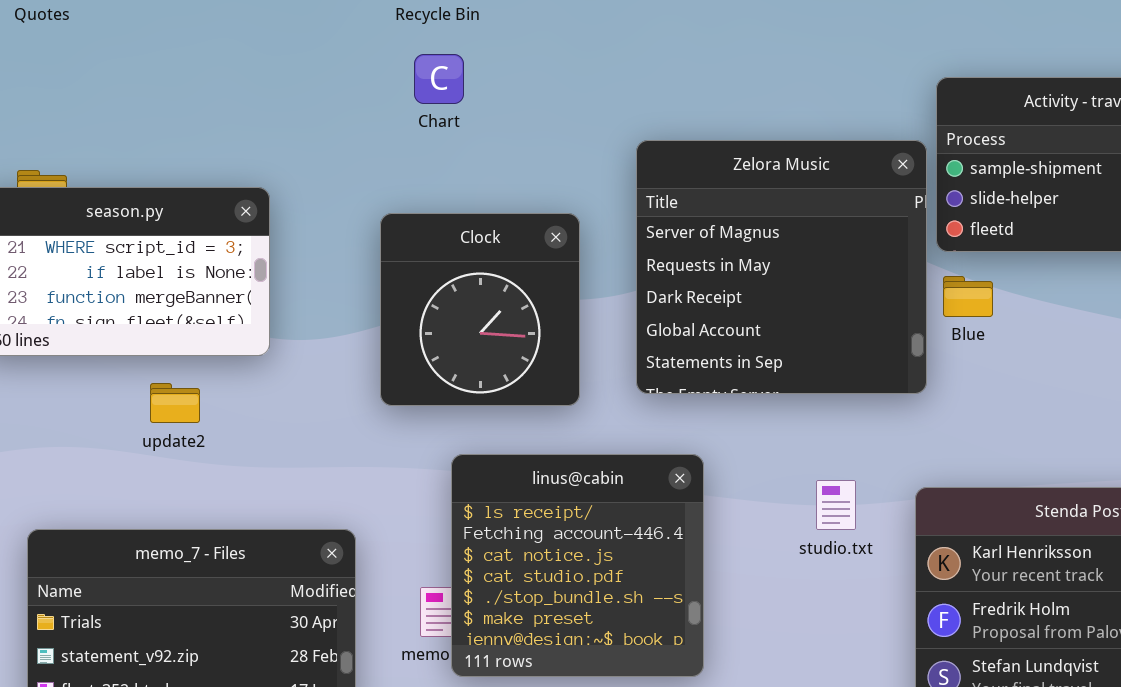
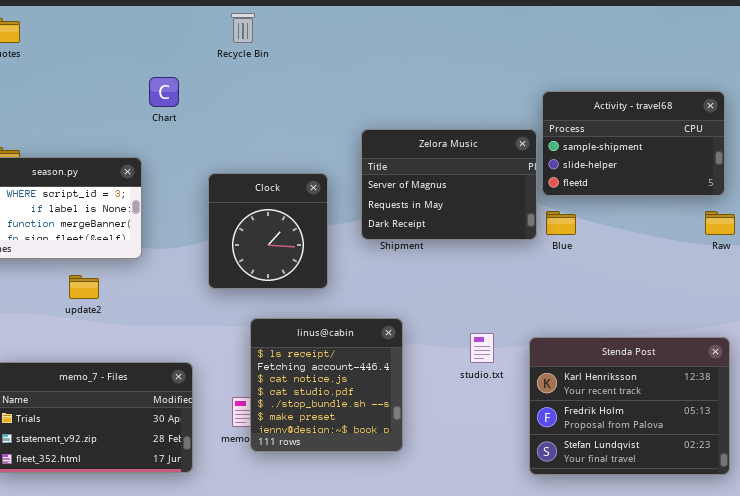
Chart: [414,54,464,104] -> [149,77,179,107], moved
Zelora Music: [636,140,927,394] -> [361,129,537,240], resized

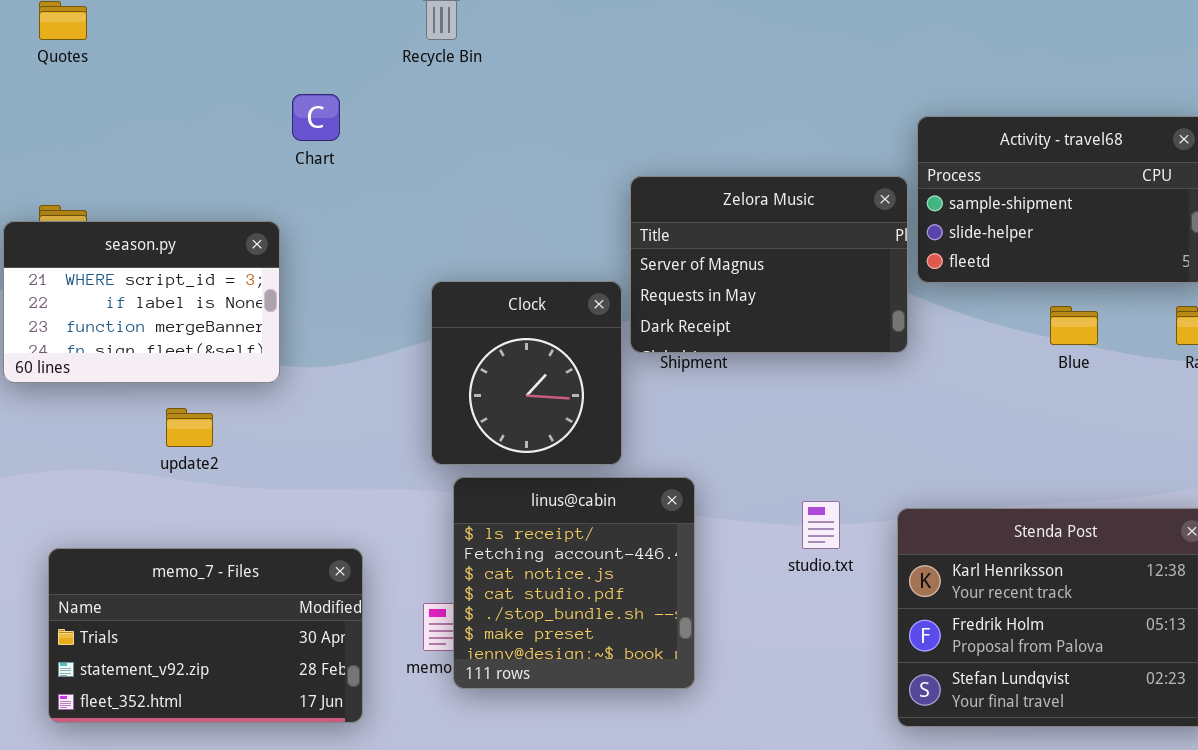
Clock: [208,173,328,289] -> [431,281,622,465], moved
Blue: [546,211,576,235] -> [1050,306,1098,345], moved

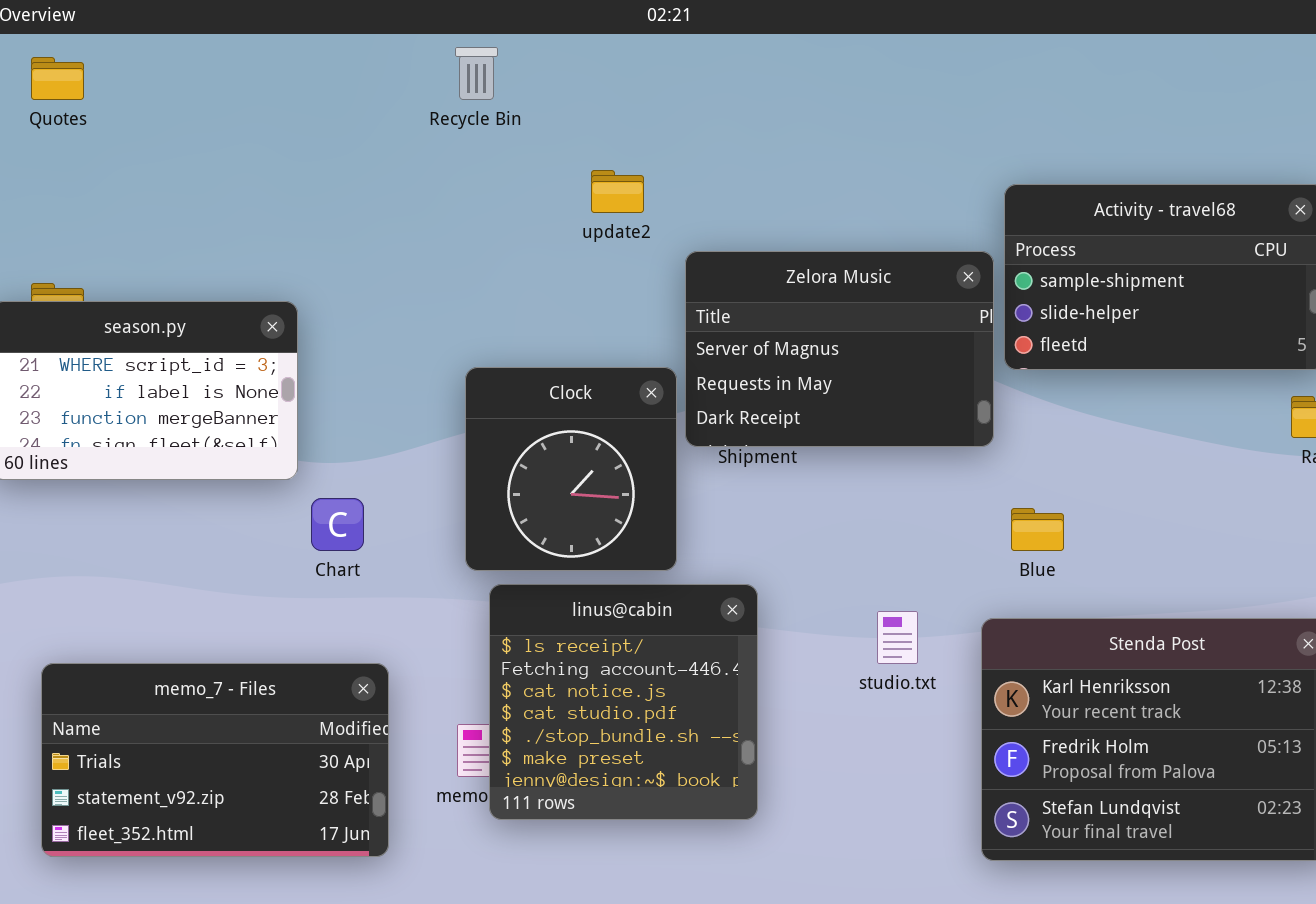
Chart: [292,94,340,141] -> [311,498,364,551], moved
Blue: [1050,306,1098,345] -> [1011,508,1064,551], moved
update2: [166,408,213,447] -> [591,170,644,213], moved

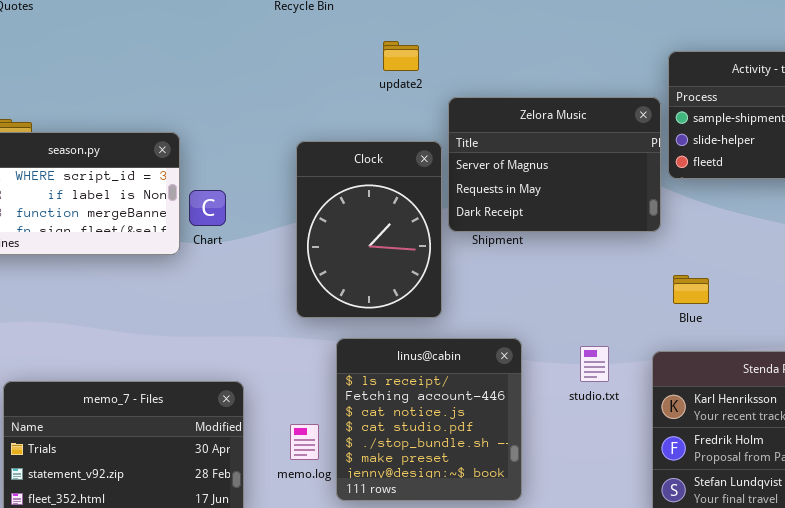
Clock: [465,367,677,571] -> [296,141,442,318], resized
Chart: [311,498,364,551] -> [189,190,226,226], moved
linus@cabin: [489,584,758,820] -> [336,338,522,501], moved

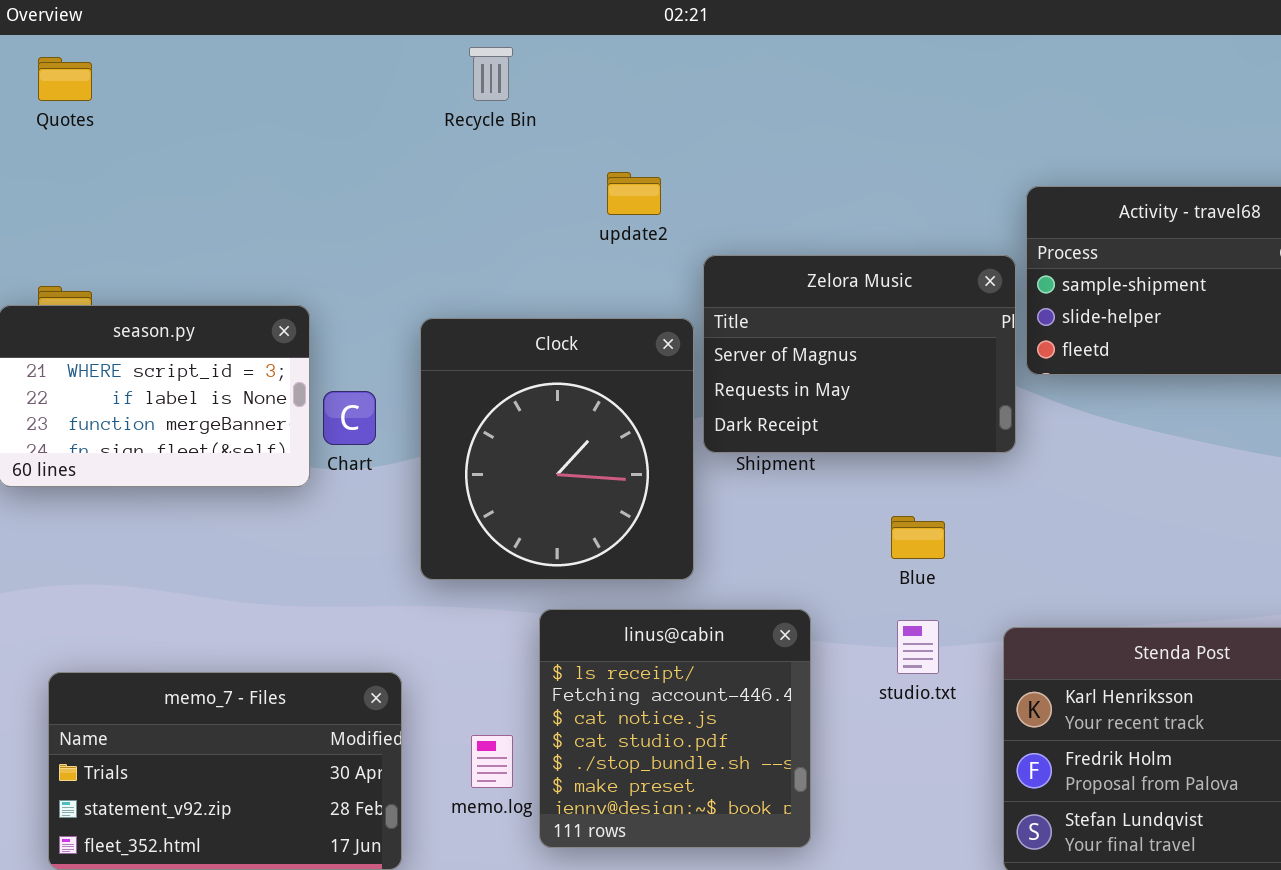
Clock: [296,141,442,318] -> [420,318,694,580], resized
Blue: [673,275,709,304] -> [891,516,945,559], moved

